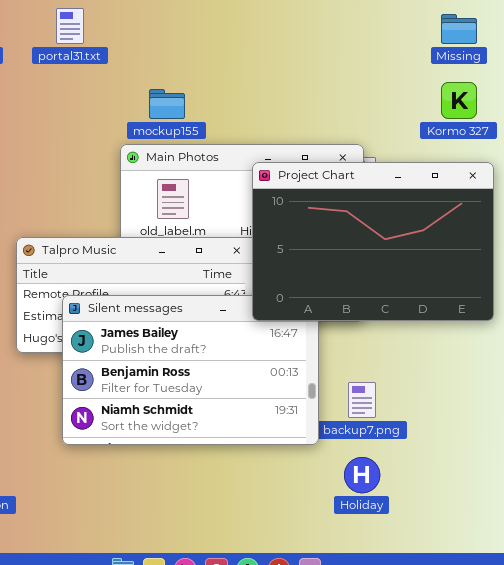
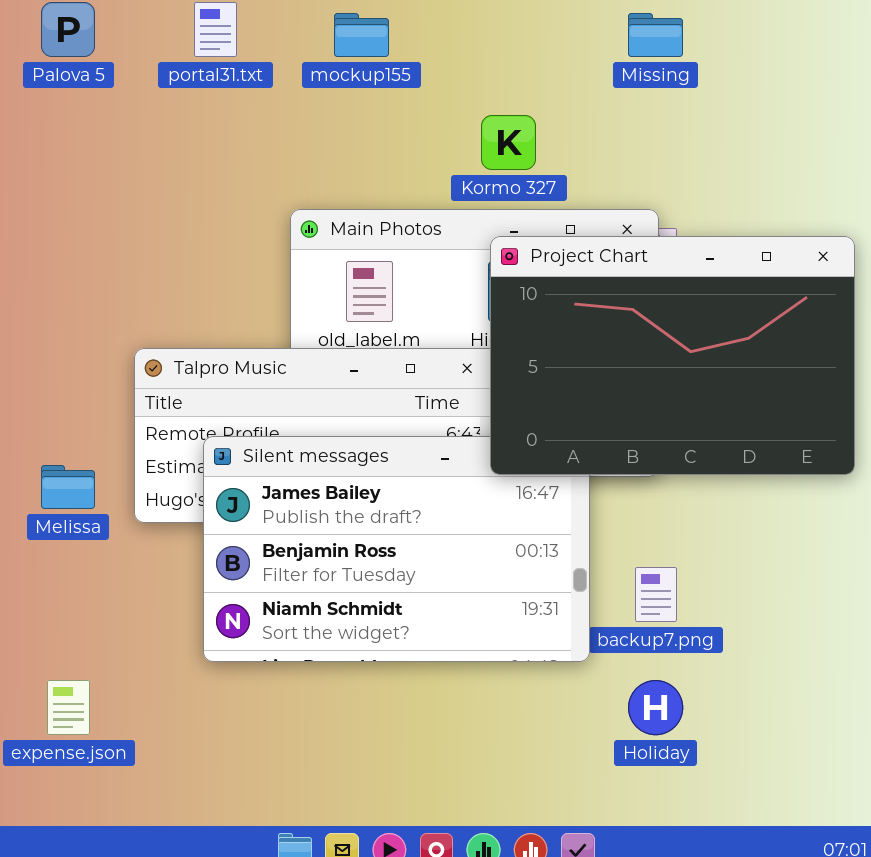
Missing: [441,14,477,44] -> [628,13,683,57], moved
Kormo 327: [441,82,477,119] -> [481,115,536,170], moved
mockup155: [149,89,185,119] -> [334,13,389,57], moved

